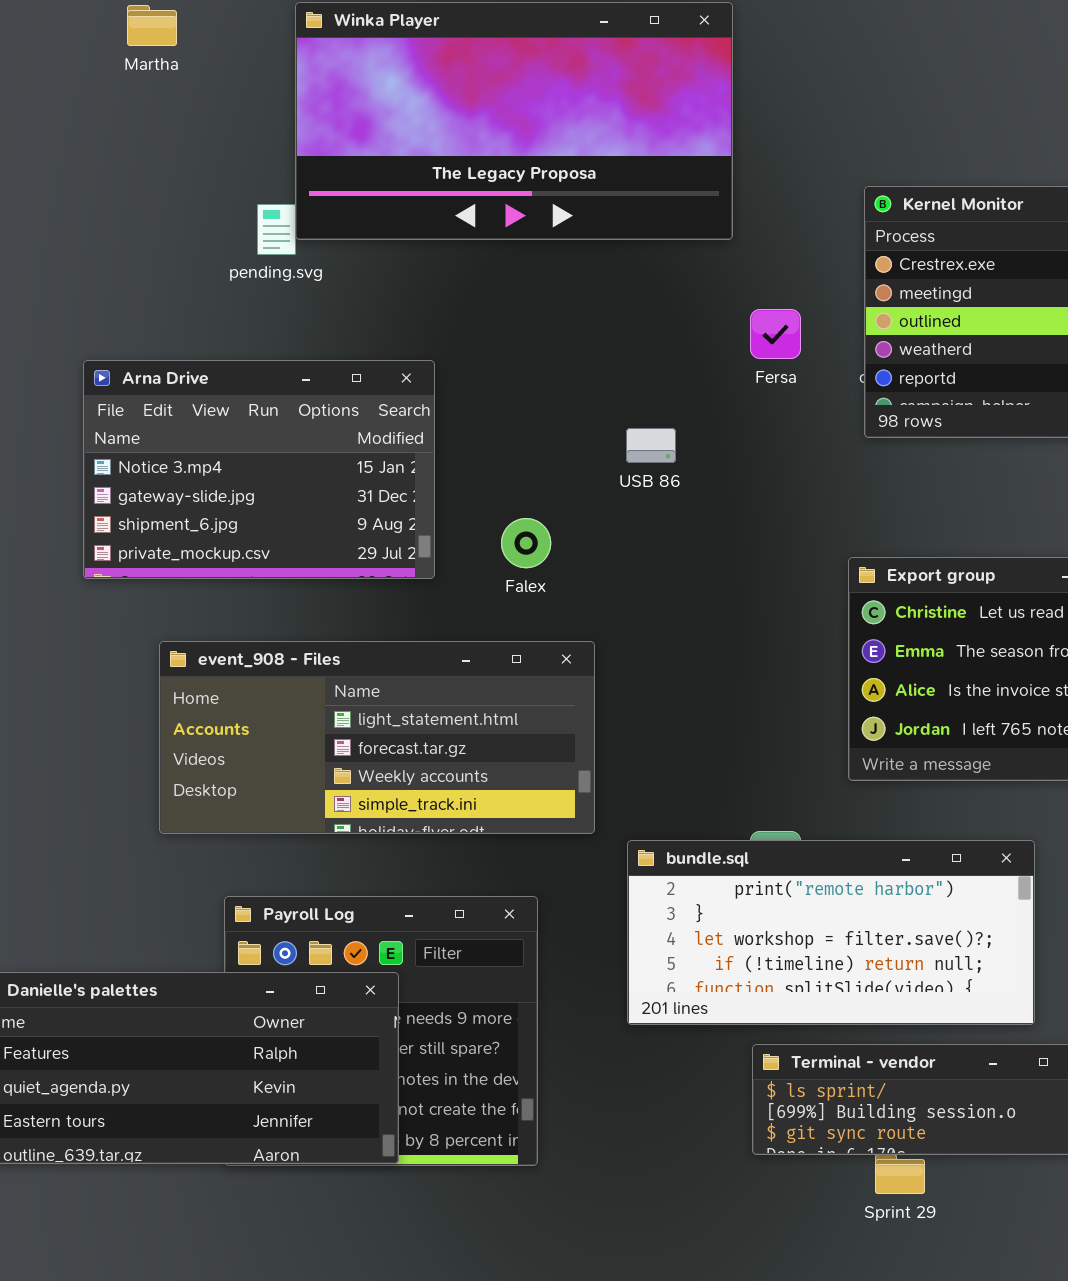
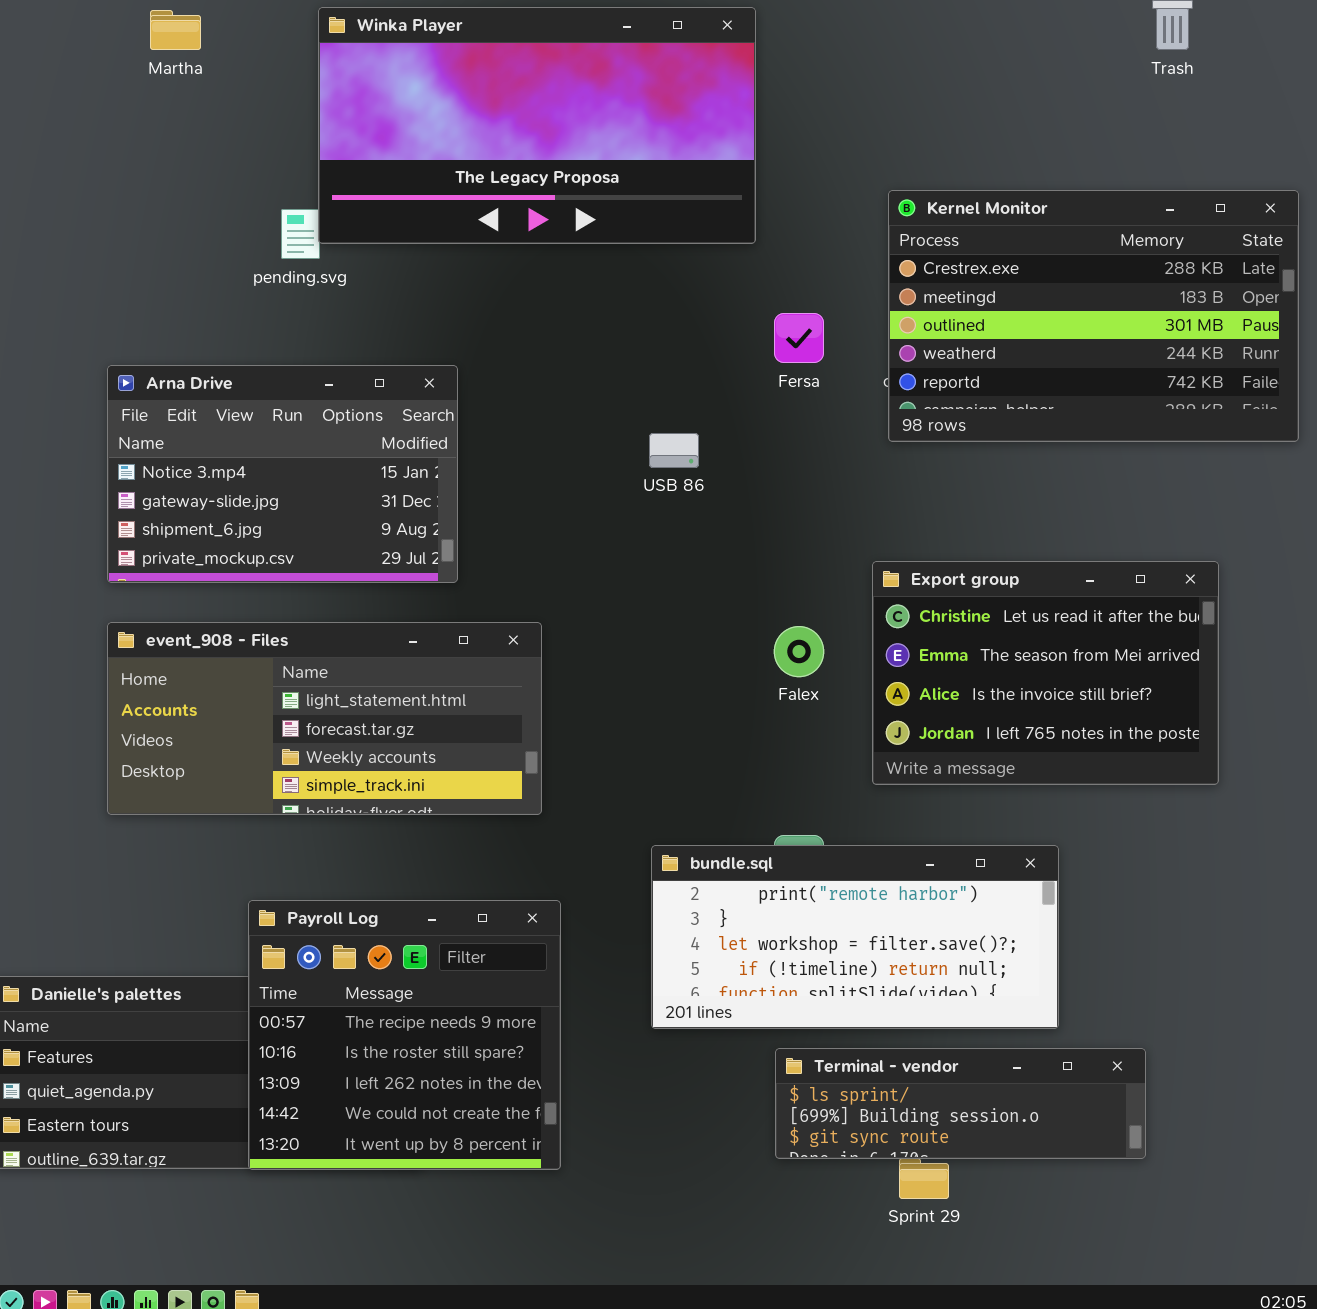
Falex: [501,518,551,568] -> [774,626,824,677], moved
event_908 - Files: [159,641,595,834] -> [107,622,542,815], moved
Payroll Log: [224,896,538,1166] -> [248,900,561,1170], raised

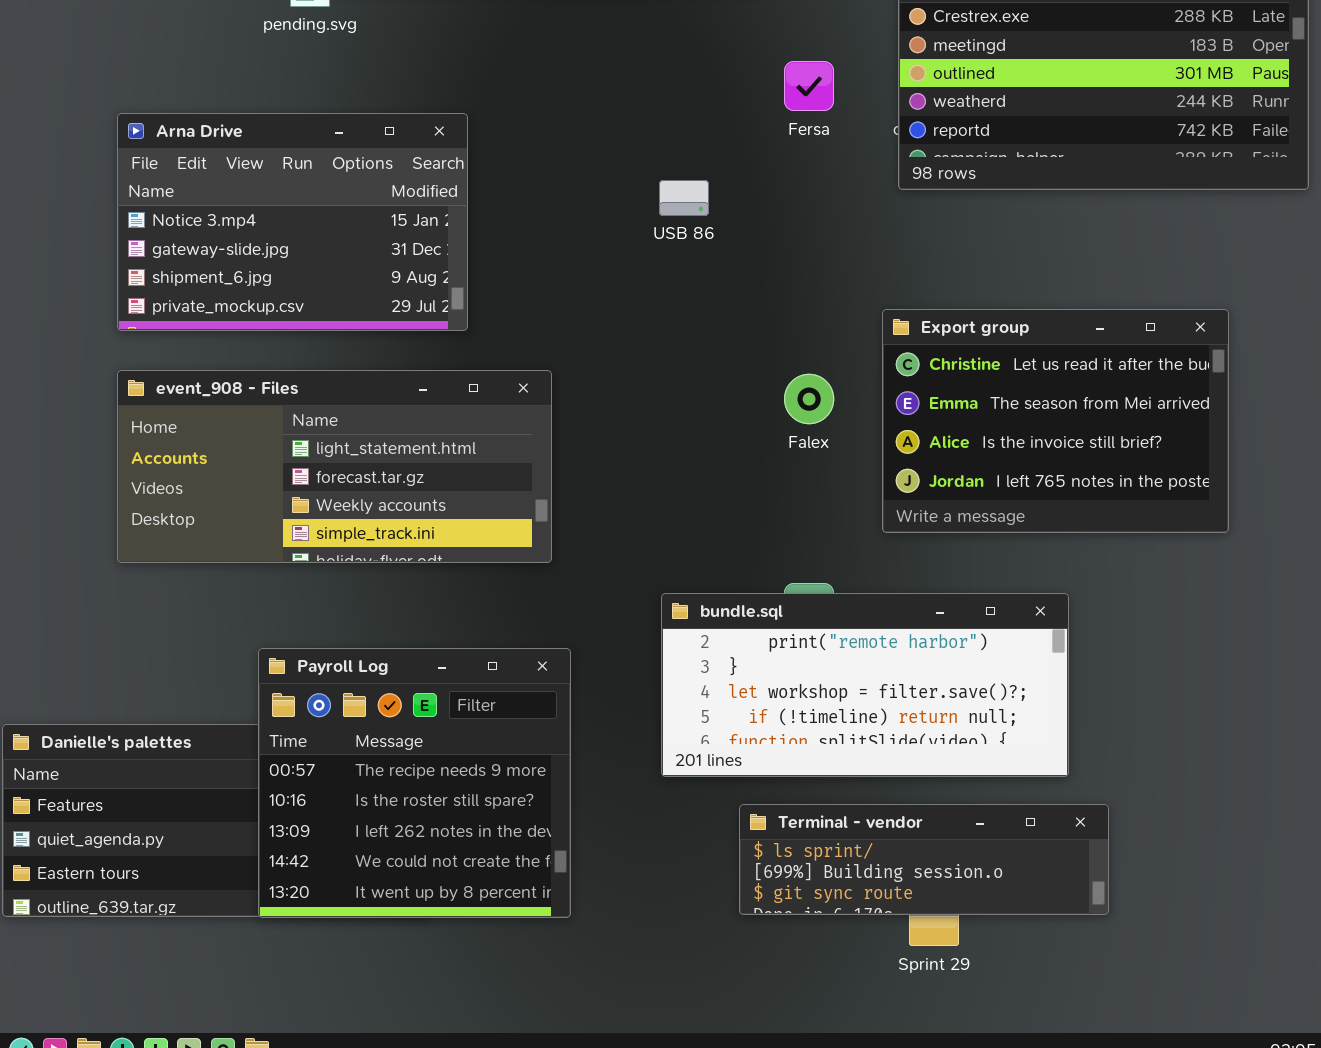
Terminal - vendor: [775,1048,1146,1159] -> [739,804,1109,915], moved

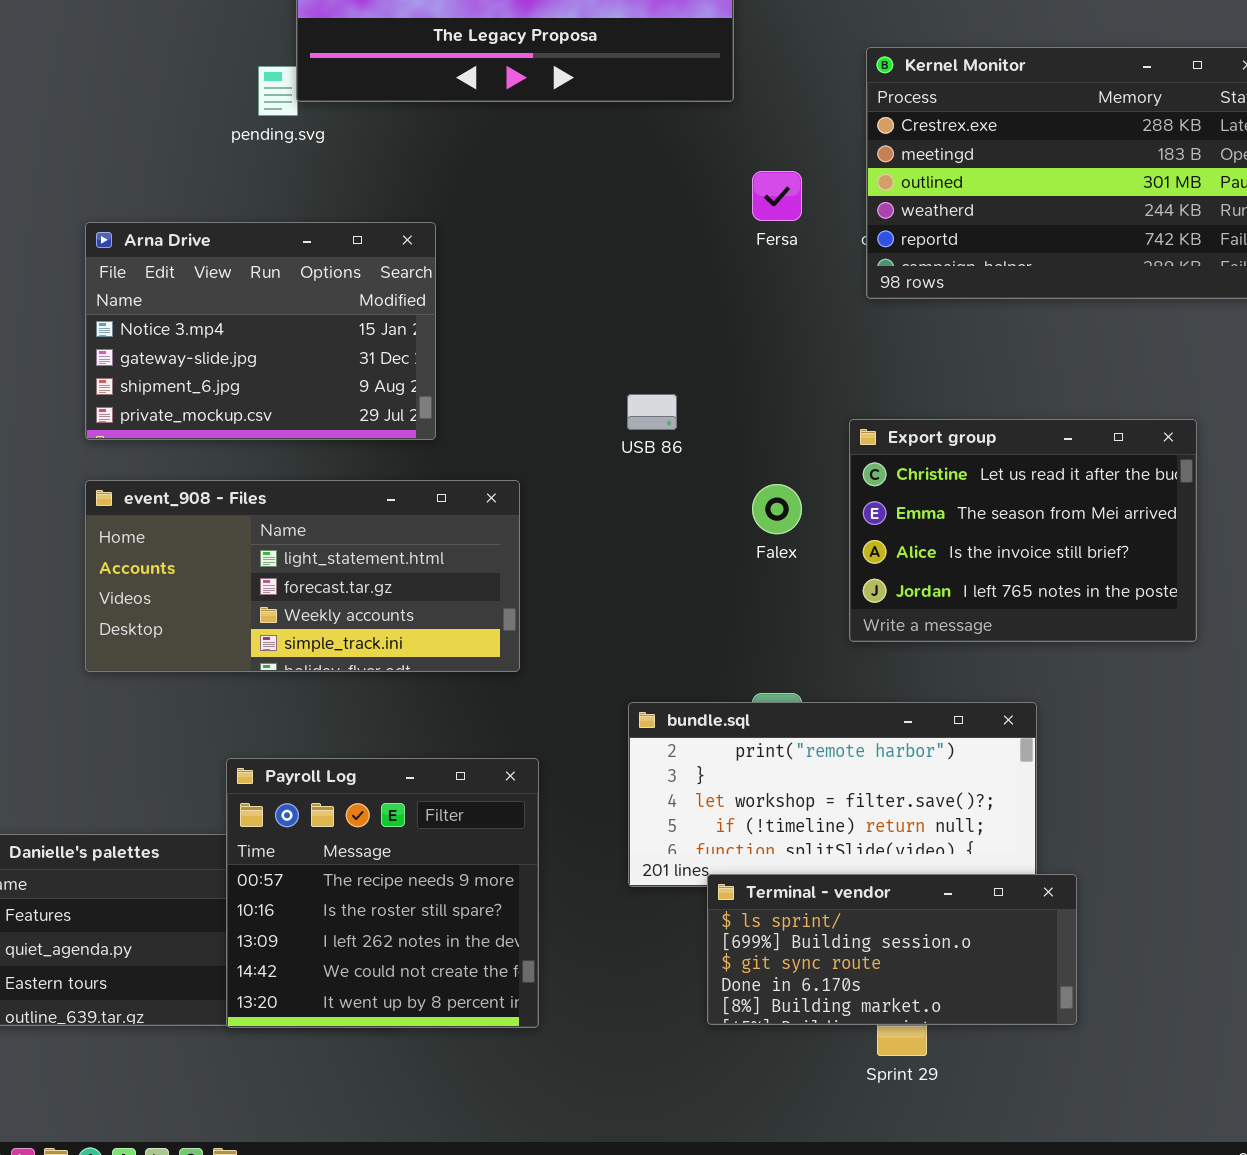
USB 86: [659,180,709,216] -> [627,394,677,430], moved
Terminal - vendor: [739,804,1109,915] -> [707,874,1077,1025], resized

